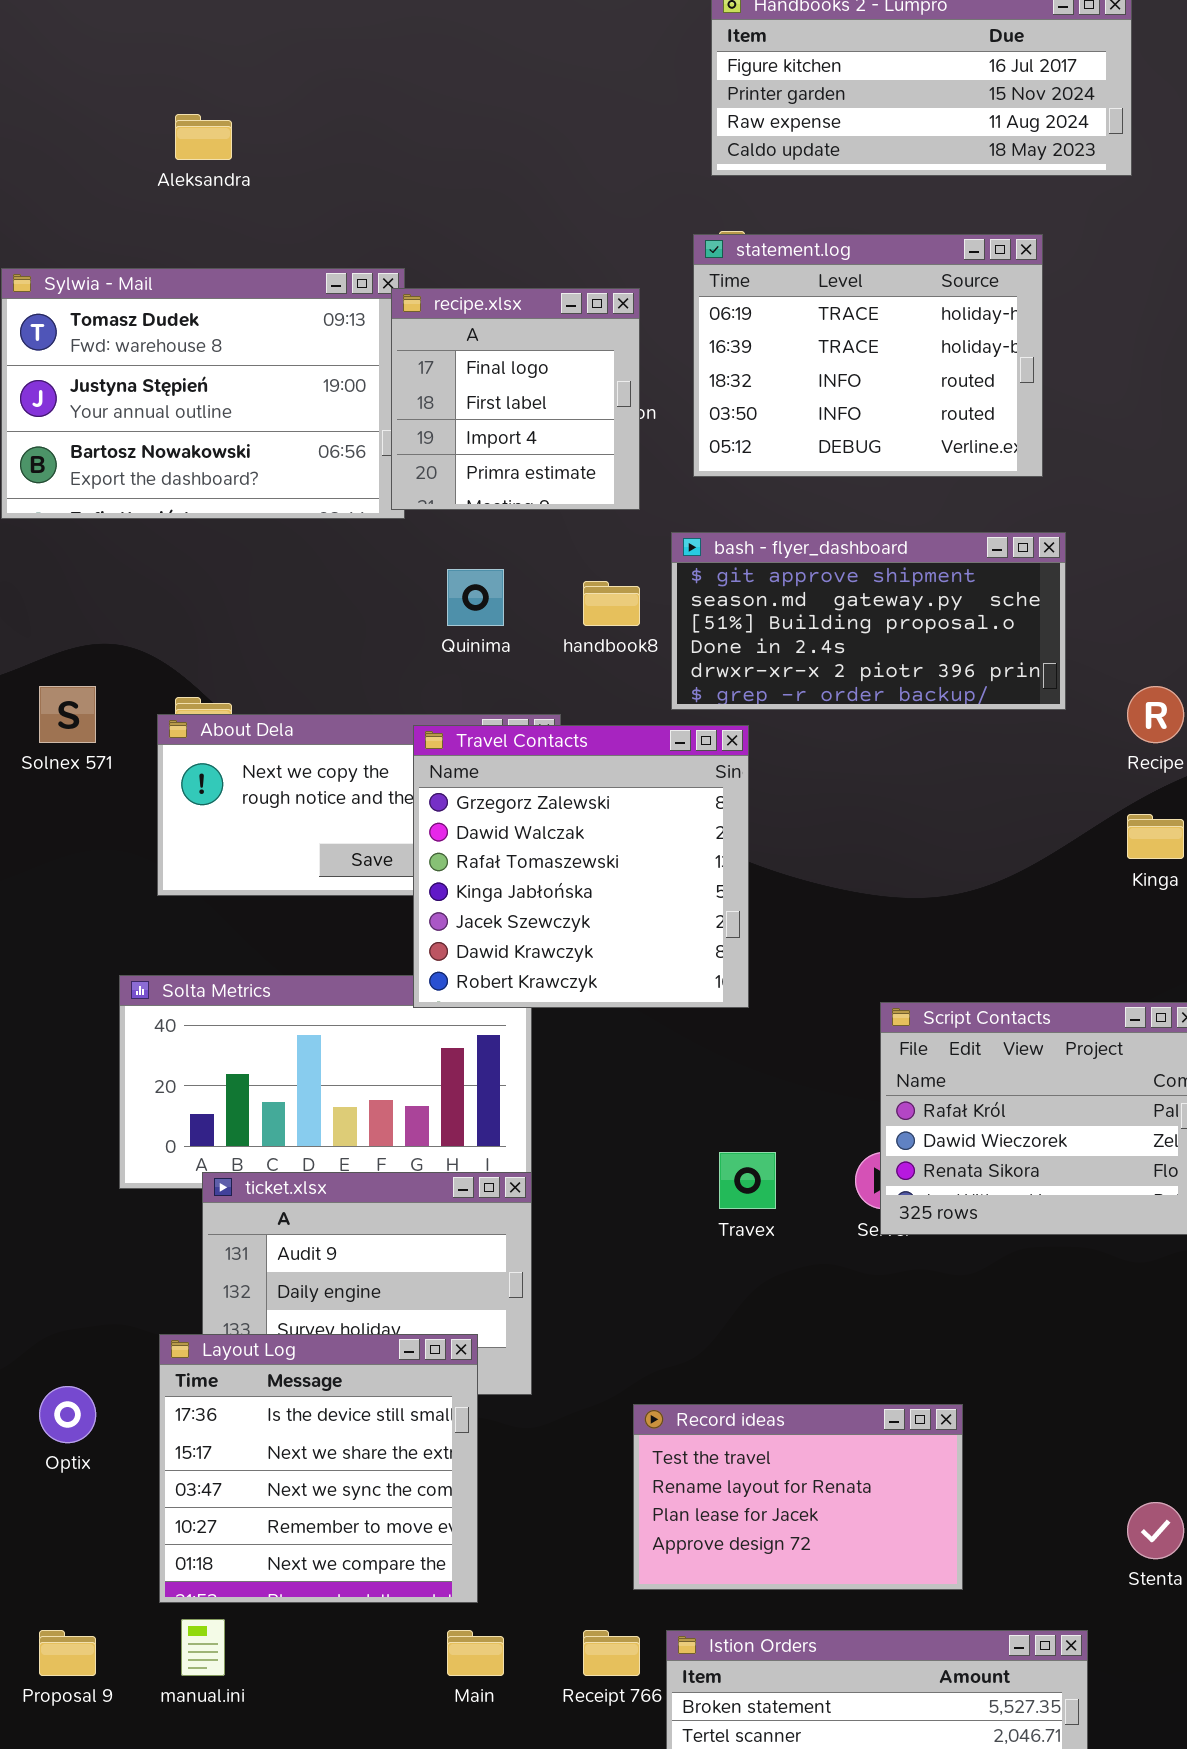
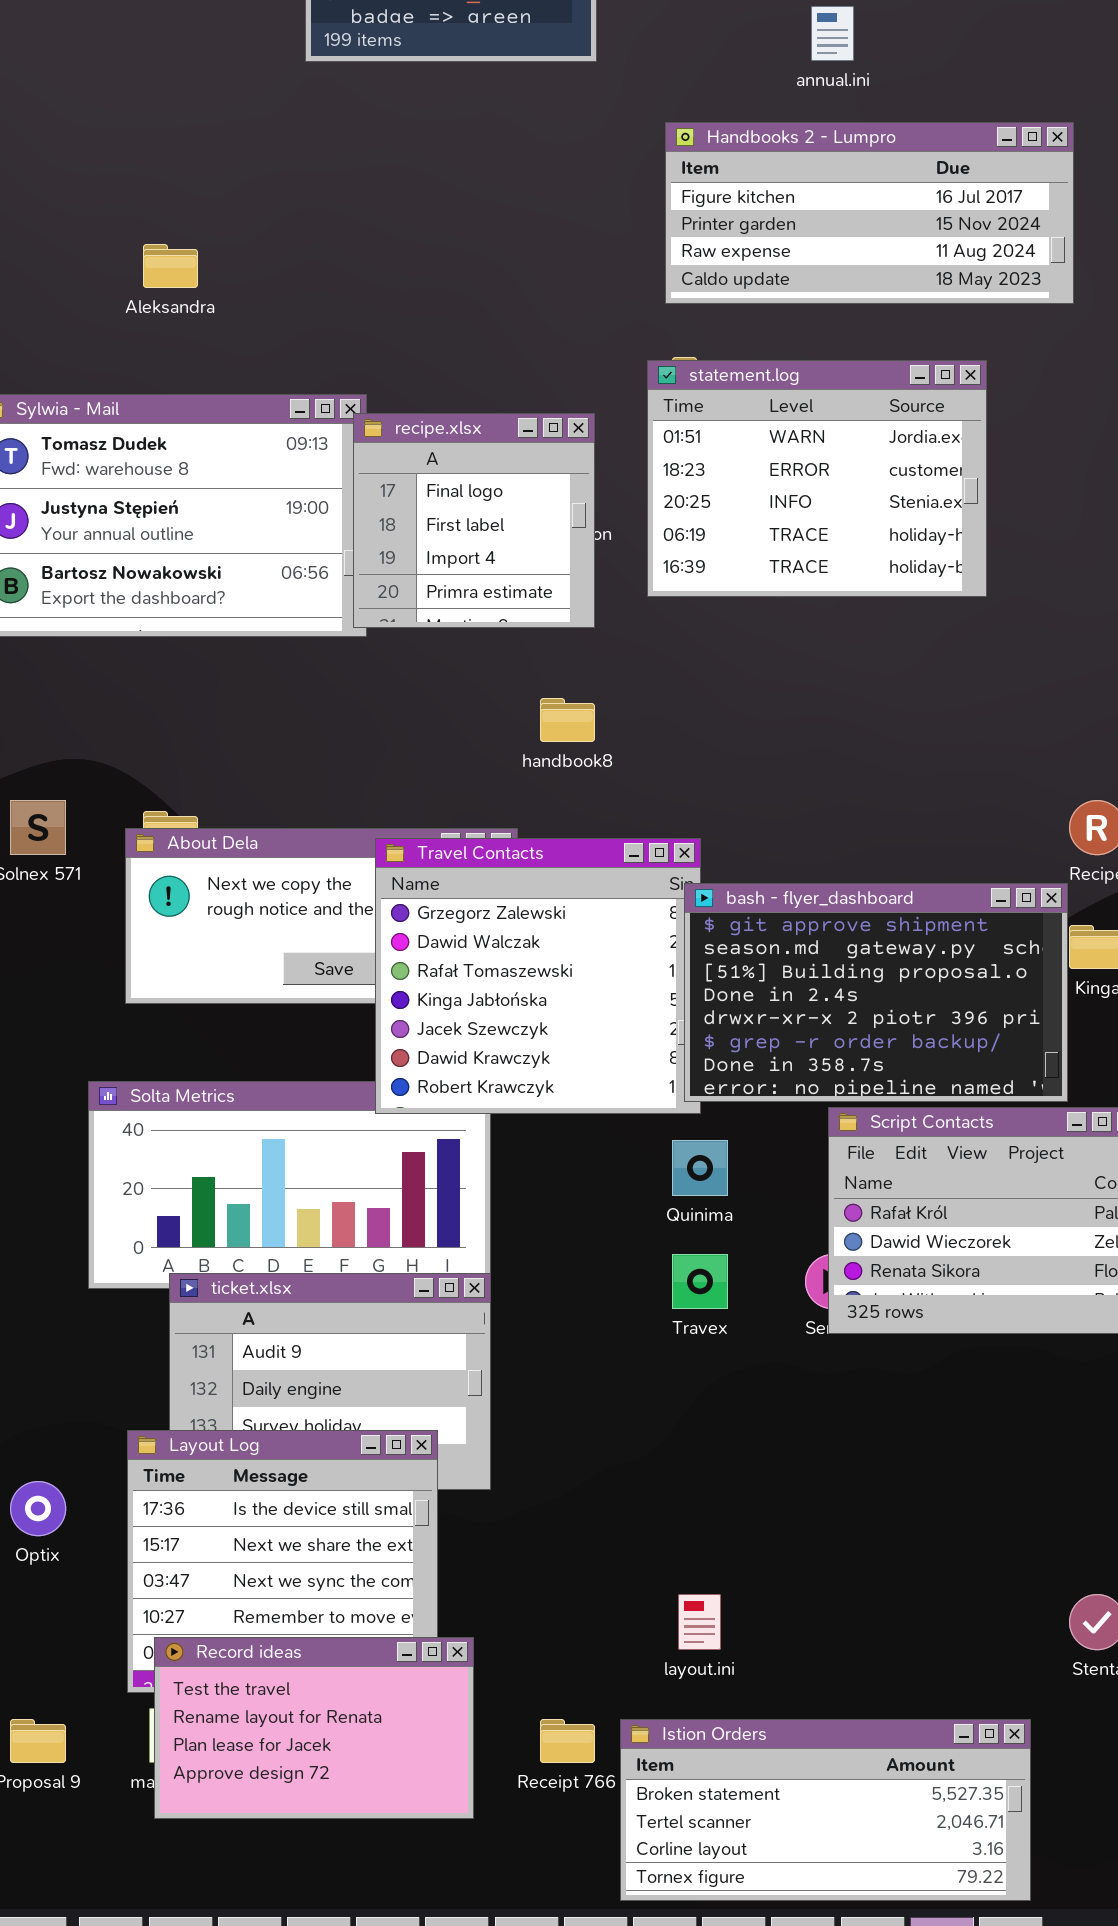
statement.log: [693,234,1043,477] -> [647,360,987,597], scrolled up 3 rows
bash - flyer_dashboard: [671,532,1066,710] -> [684,883,1068,1102], moved, resized
Quinima: [447,569,504,626] -> [672,1140,728,1196], moved
Record ideas: [633,1404,963,1590] -> [154,1637,474,1819], moved

